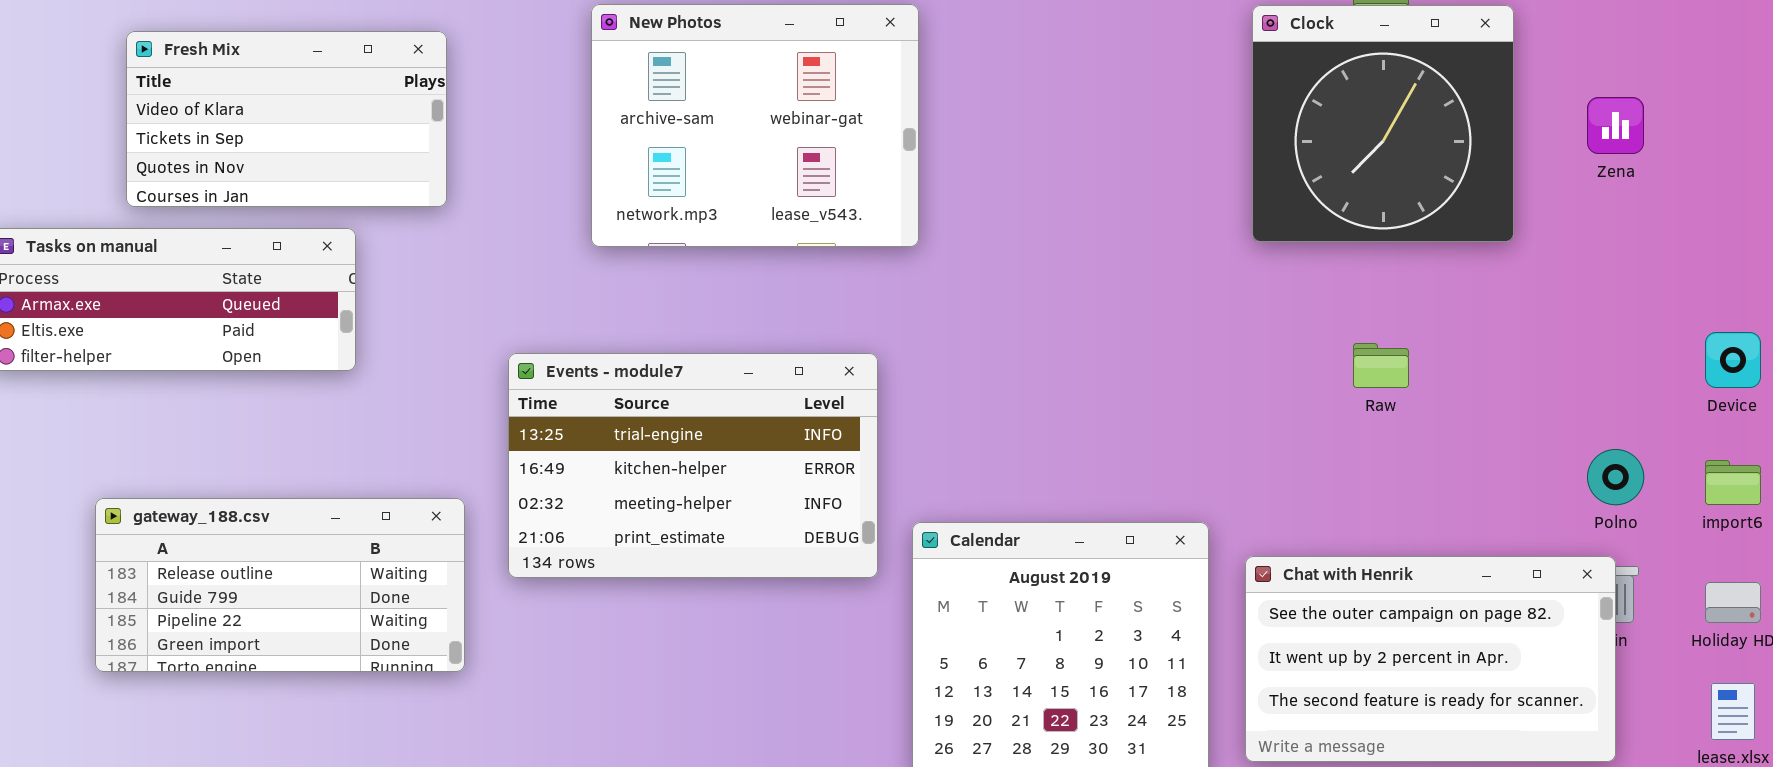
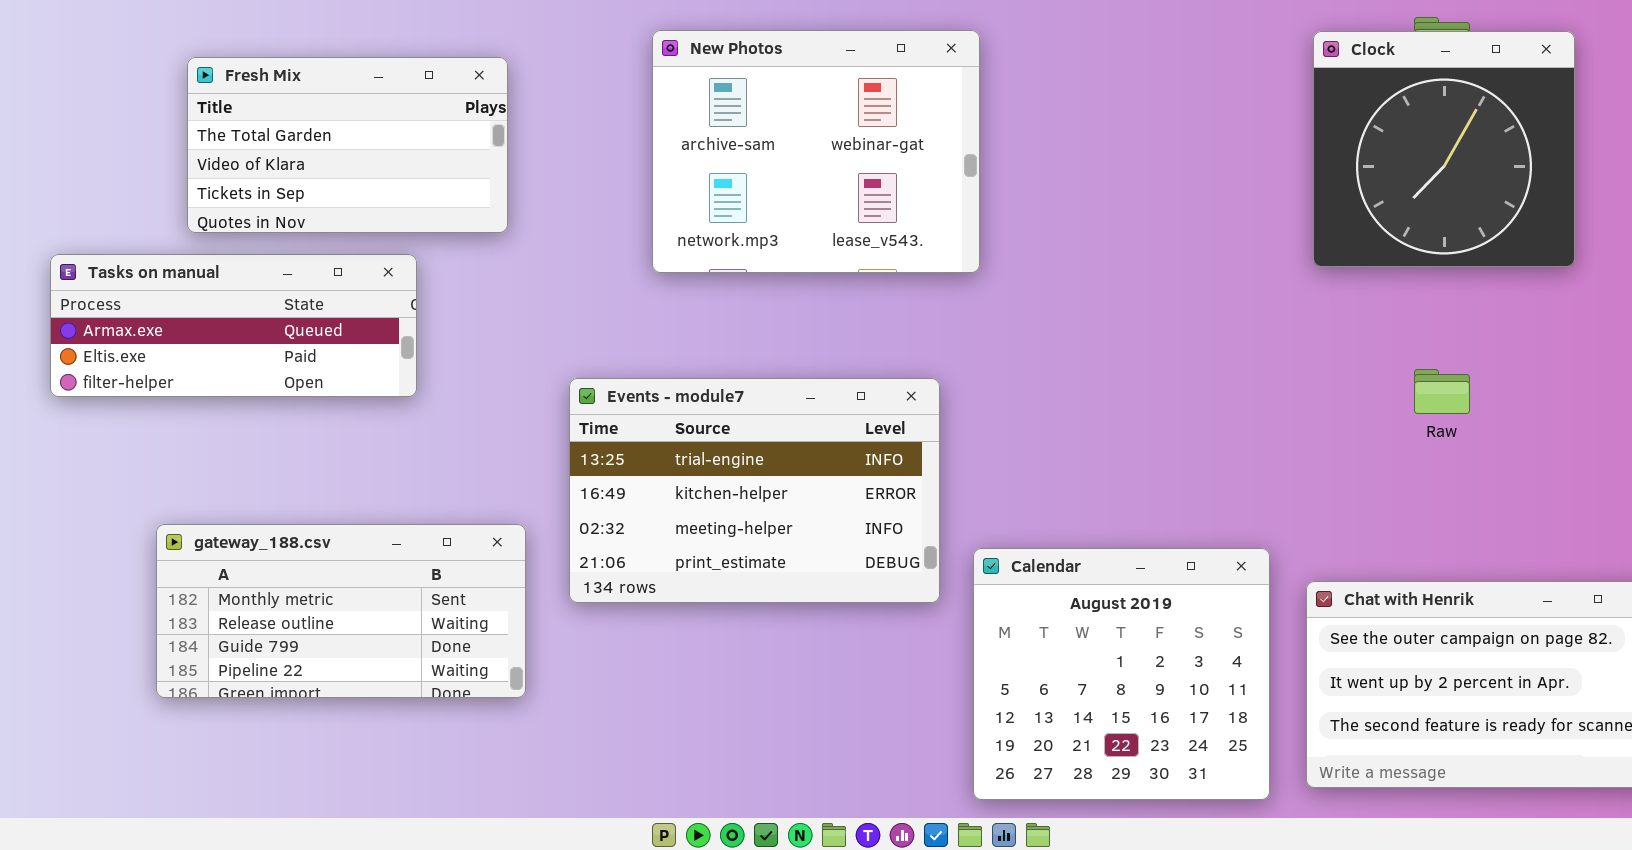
Fresh Mix: [126,31,447,207] -> [187,57,508,233], scrolled up 1 row
gateway_188.csv: [95,498,465,672] -> [156,524,526,698], scrolled up 1 row

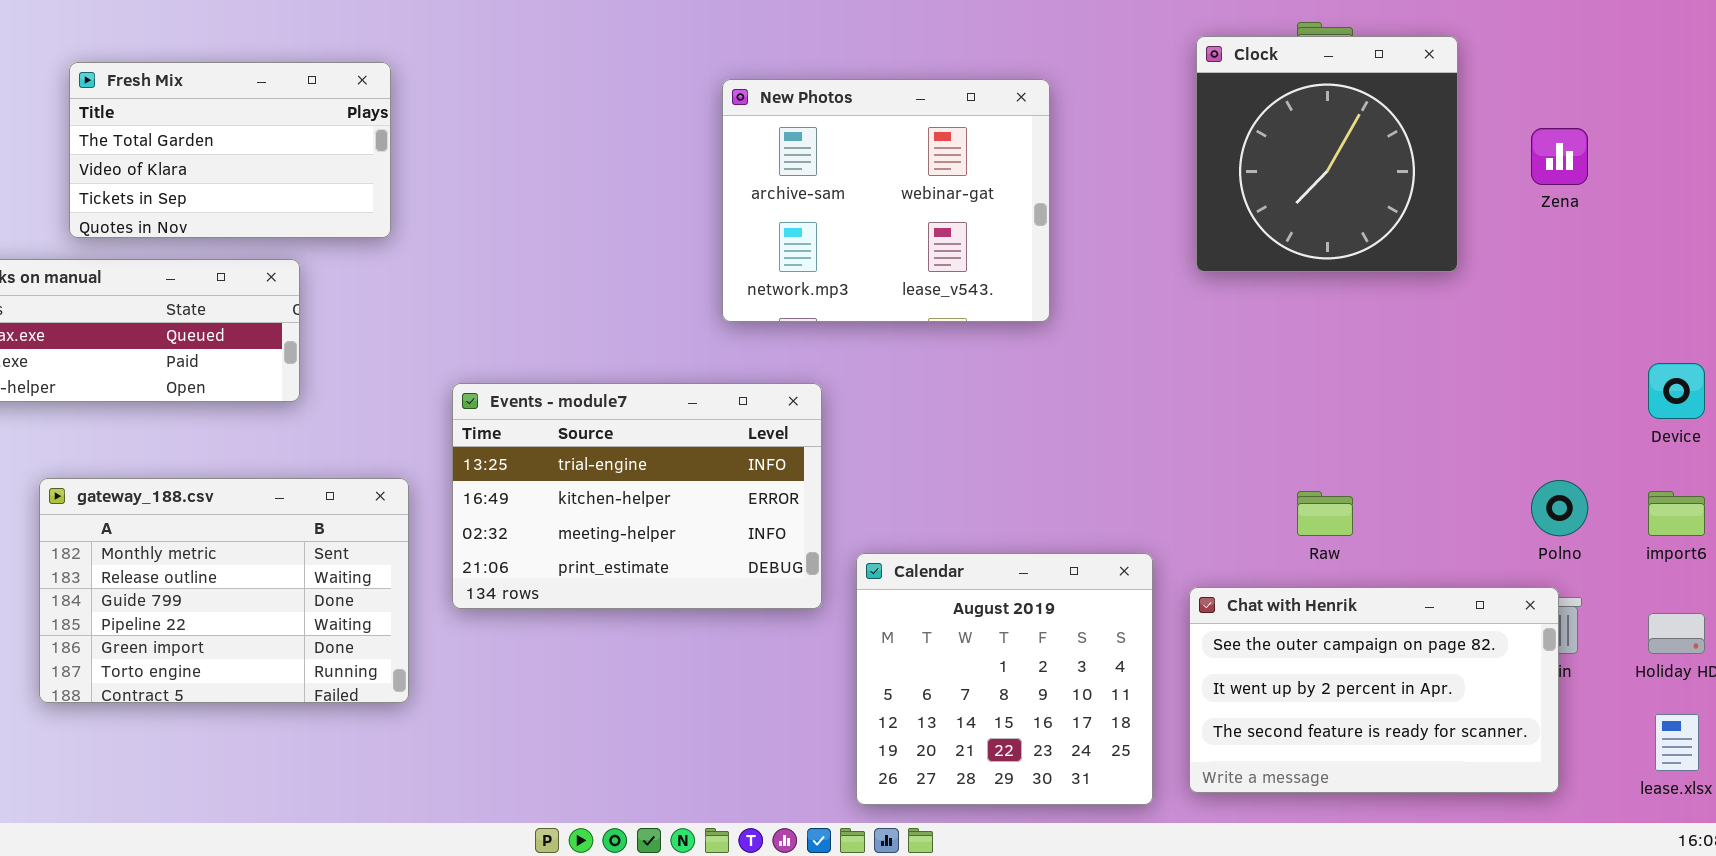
New Photos: [652,30,980,273] -> [722,79,1050,322], moved
Raw: [1414,369,1470,414] -> [1297,491,1353,536], moved
gateway_188.csv: [156,524,526,698] -> [39,478,409,703], resized

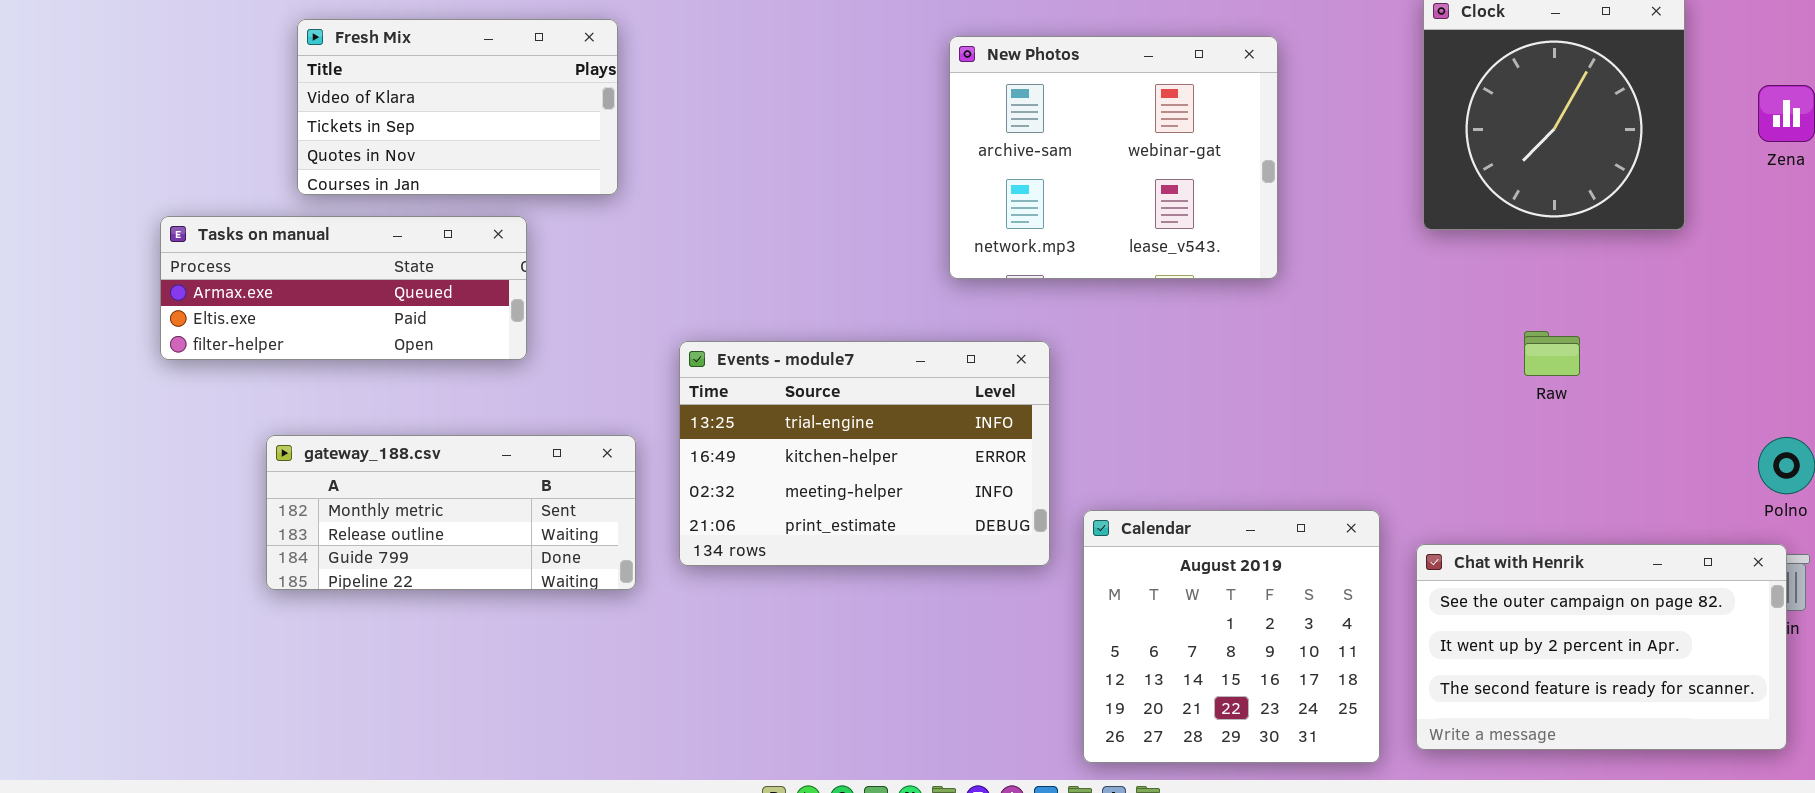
Fresh Mix: [69,62,391,238] -> [297,19,618,195], scrolled down 1 row
gateway_188.csv: [39,478,409,703] -> [266,435,636,590], resized
Raw: [1297,491,1353,536] -> [1524,331,1580,376], moved

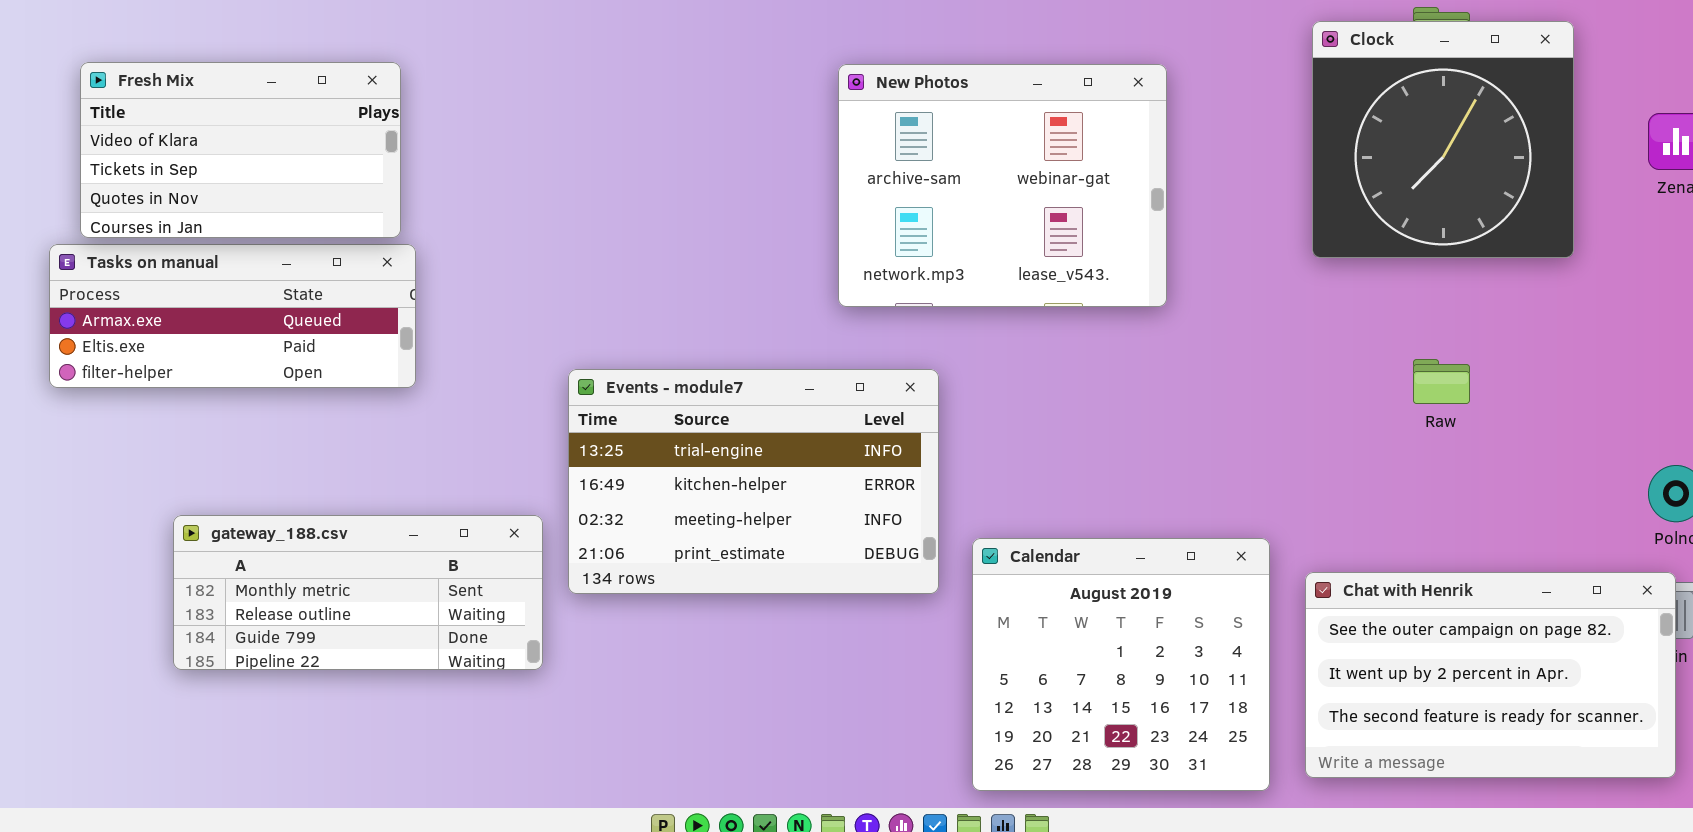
Fresh Mix: [297,19,618,195] -> [80,62,401,238], moved
gateway_188.csv: [266,435,636,590] -> [173,515,543,670], moved

